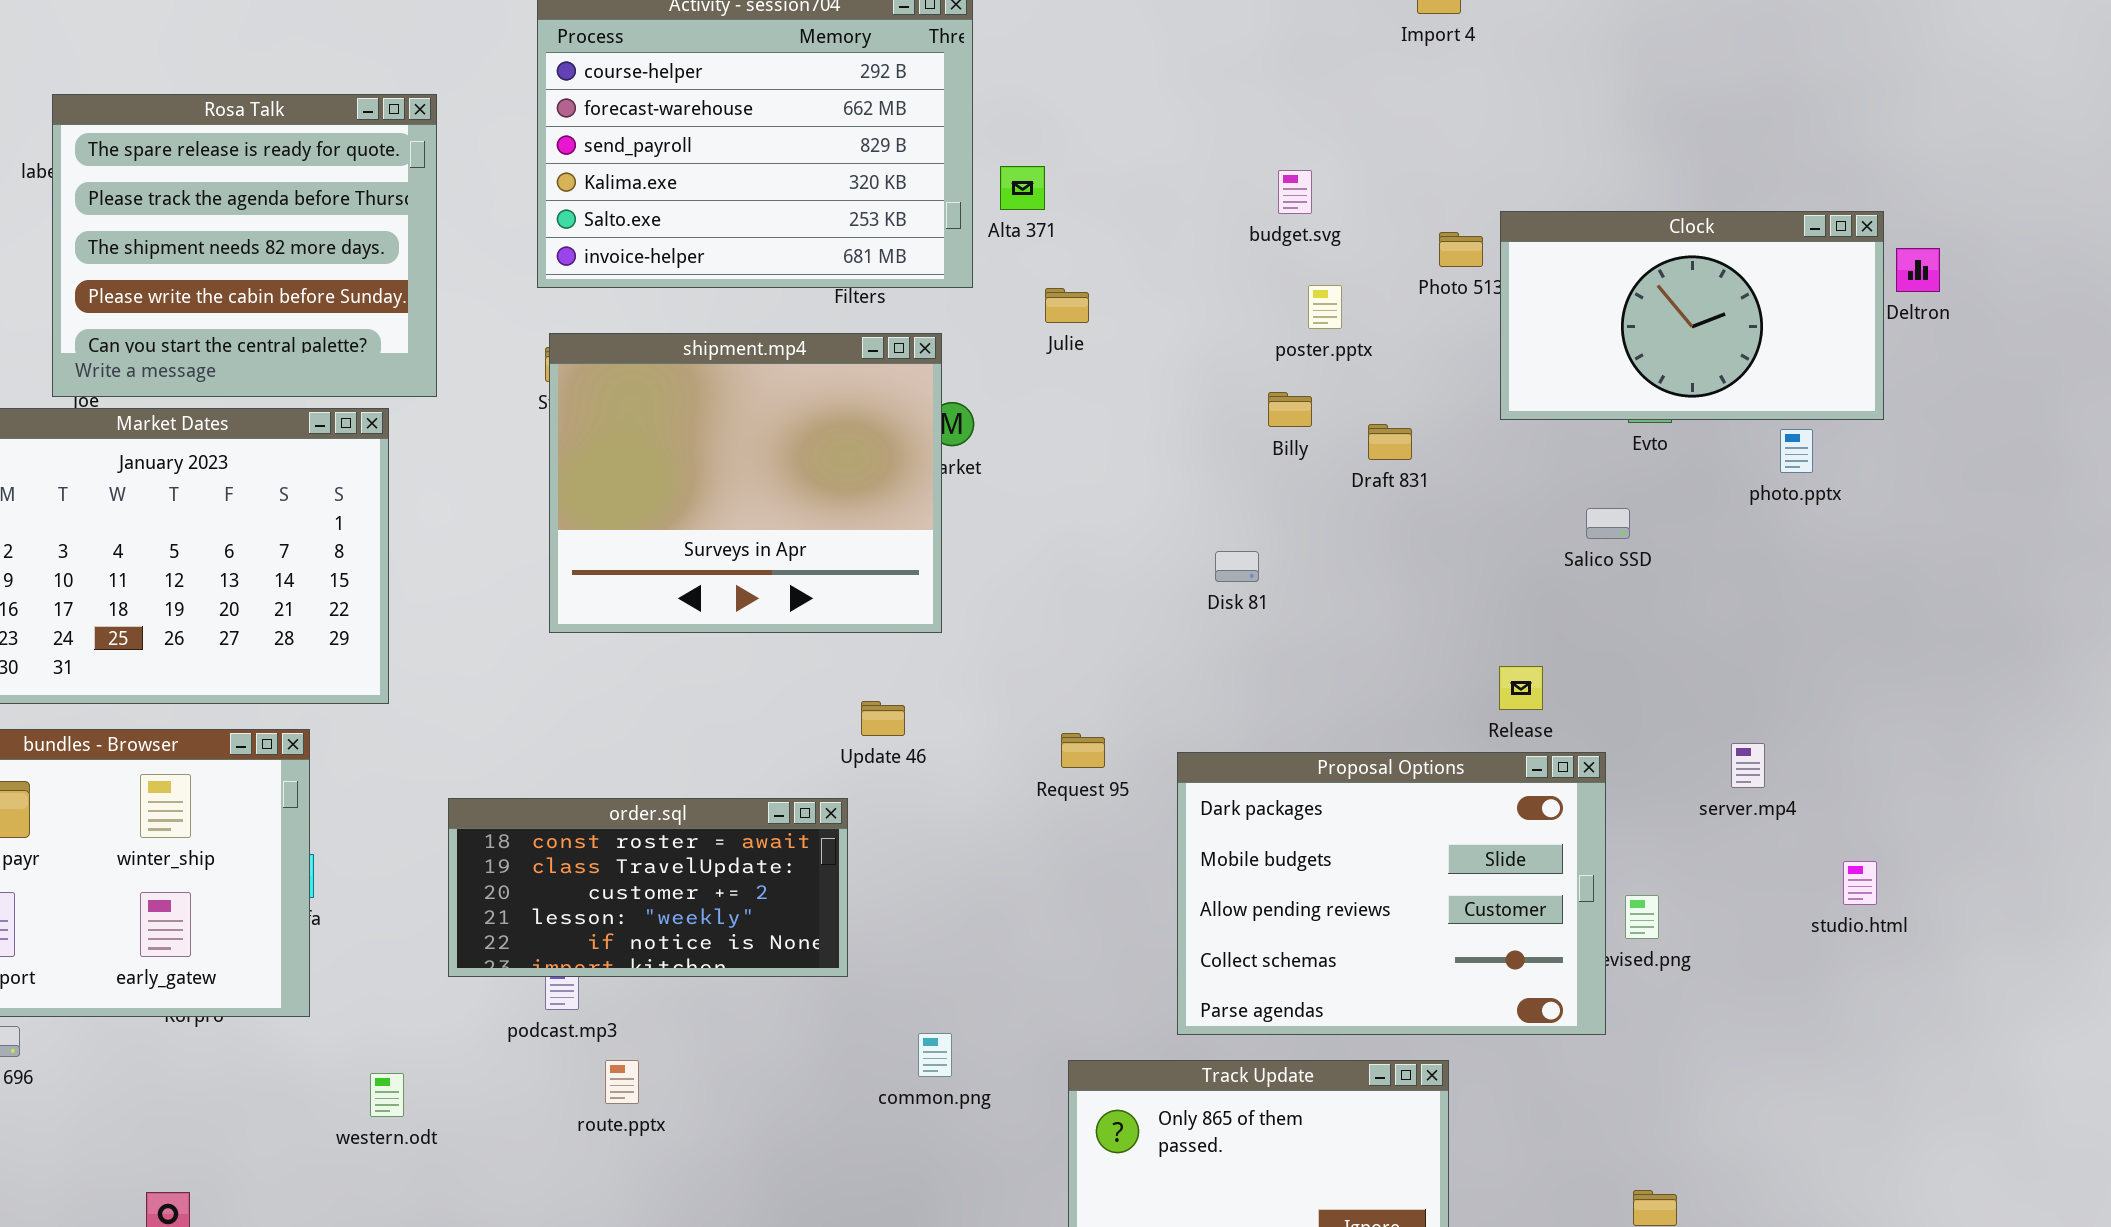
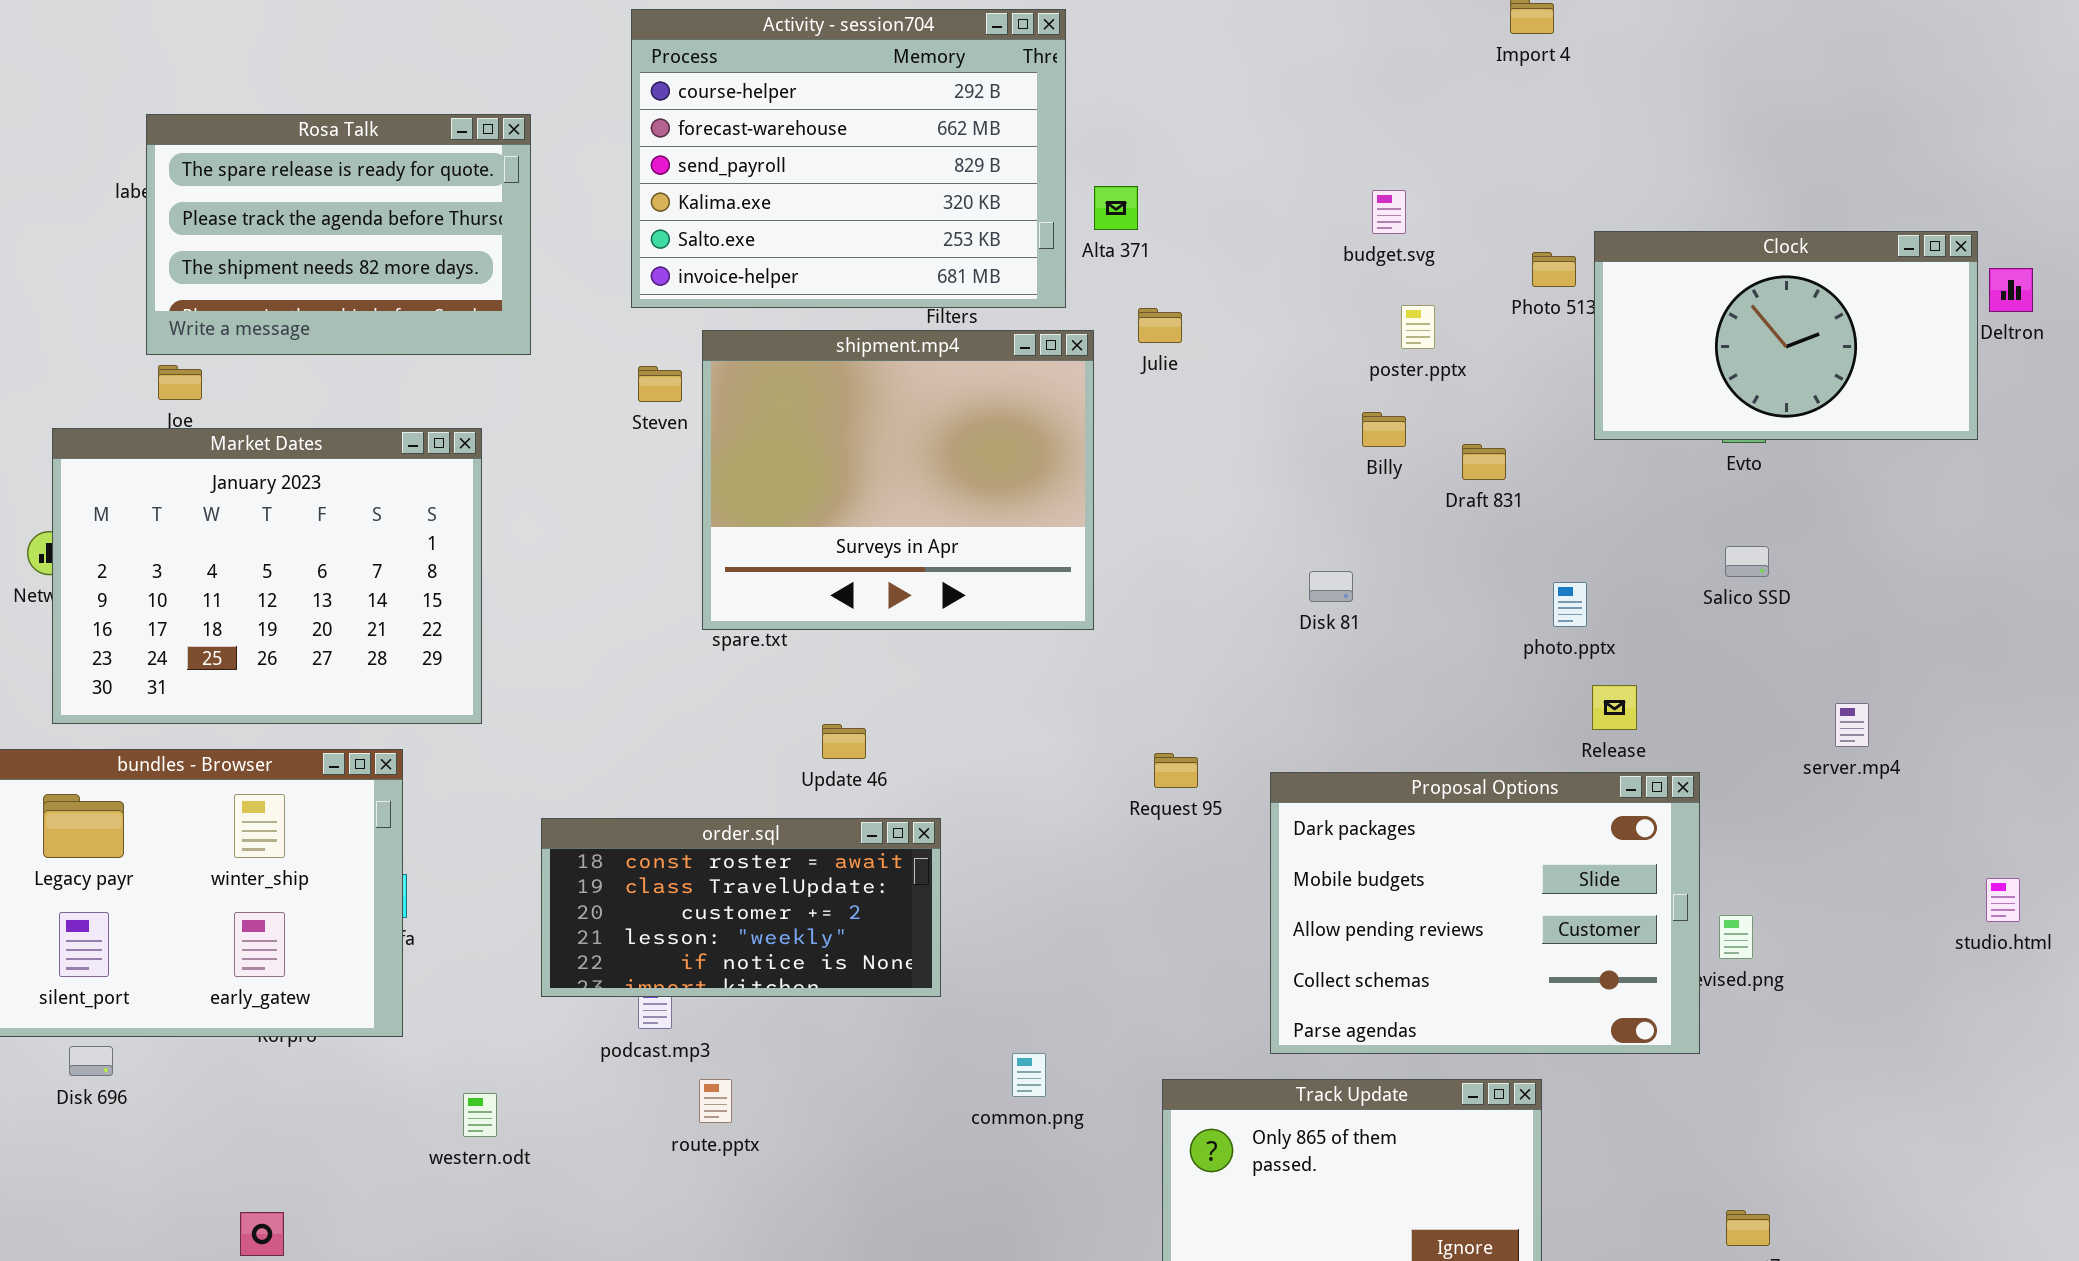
Rosa Talk: [52,94,437,397] -> [146,114,531,355], resized
shipment.mp4: [549,333,942,633] -> [702,330,1094,630], moved
photo.pptx: [1780,429,1813,473] -> [1553,582,1587,627], moved
Salico SSD: [1586,508,1630,539] -> [1725,546,1769,577], moved
Update 46: [861,701,905,736] -> [822,724,866,759], moved
server.mp4: [1731,743,1765,788] -> [1835,703,1869,747], moved
studio.html: [1843,861,1877,905] -> [1986,878,2020,922], moved

